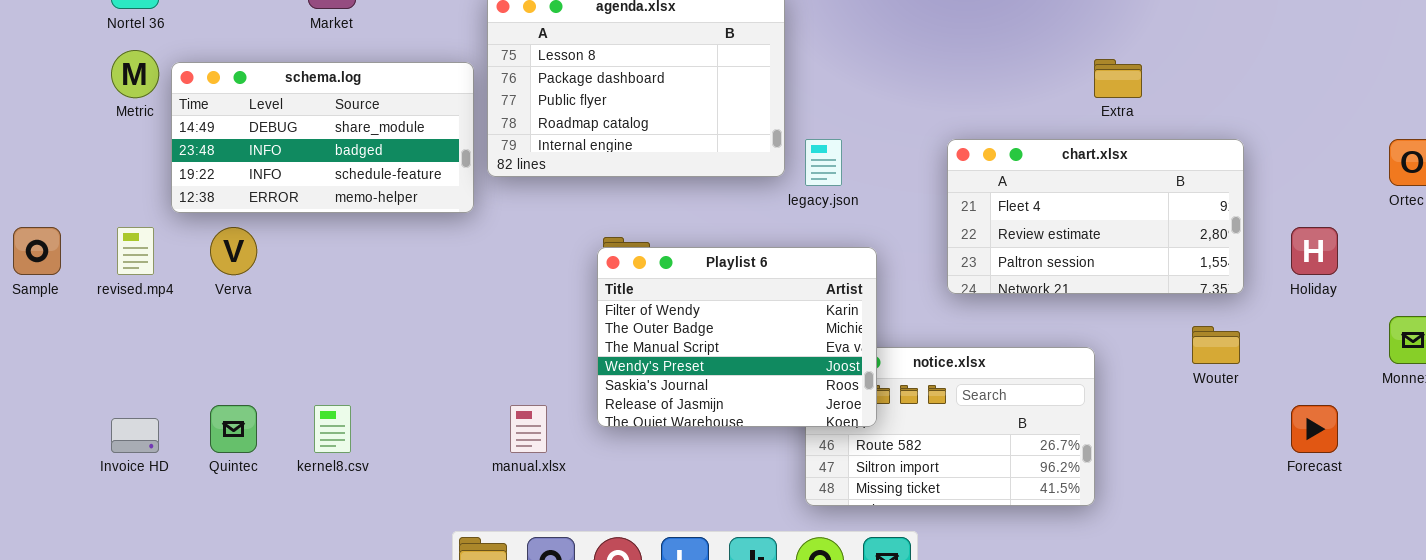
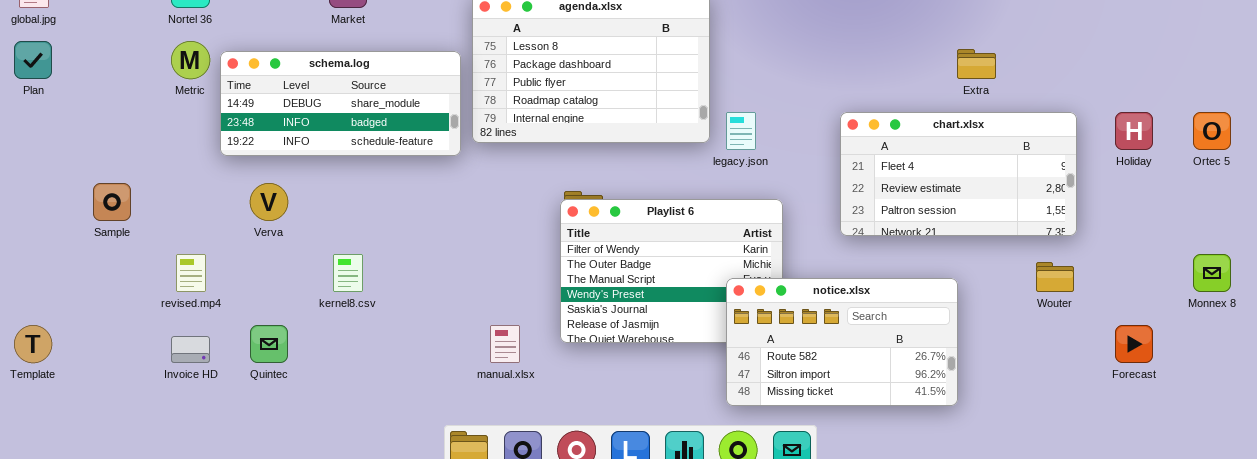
schema.log: [171,62,474,213] -> [220,51,461,156], resized
revised.mp4: [117,227,154,275] -> [176,254,206,292], moved
Holiday: [1291,227,1338,275] -> [1115,112,1153,150], moved
notice.xlsx: [805,347,1095,506] -> [726,278,958,406], raised
kernel8.csv: [314,405,351,453] -> [333,254,363,292], moved

